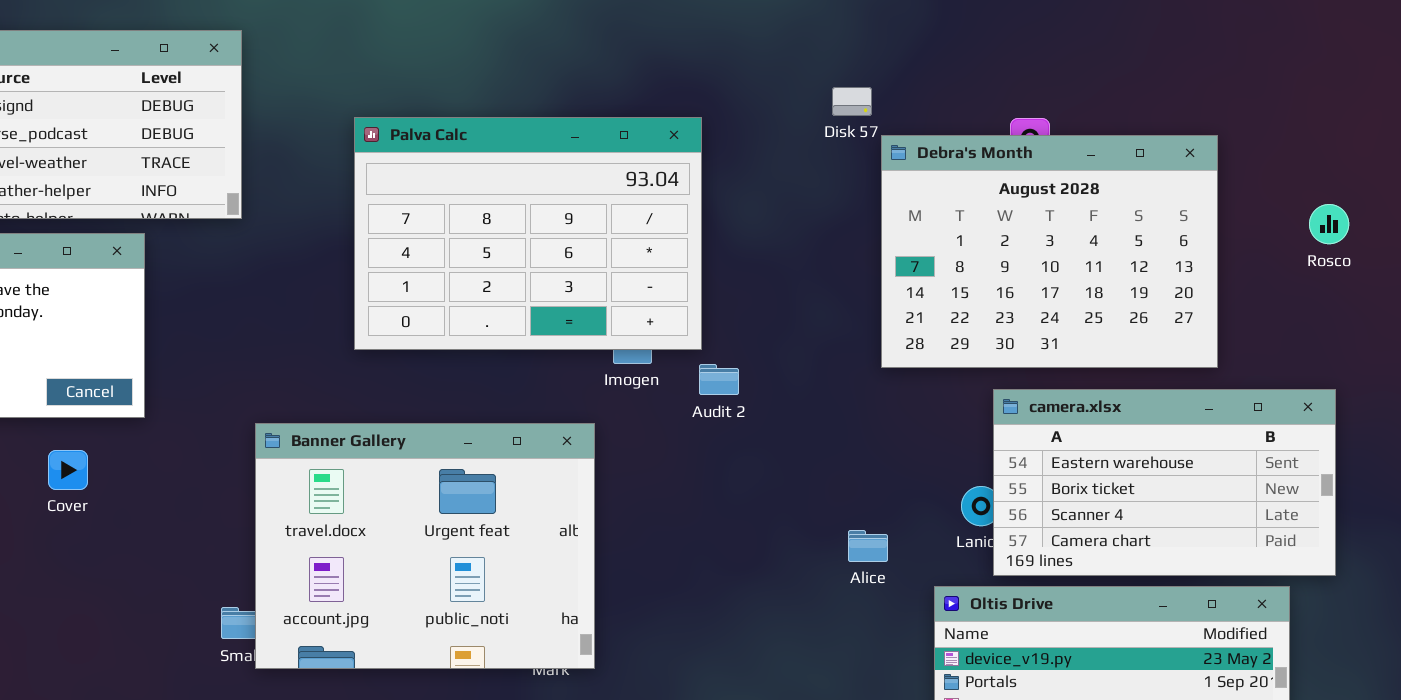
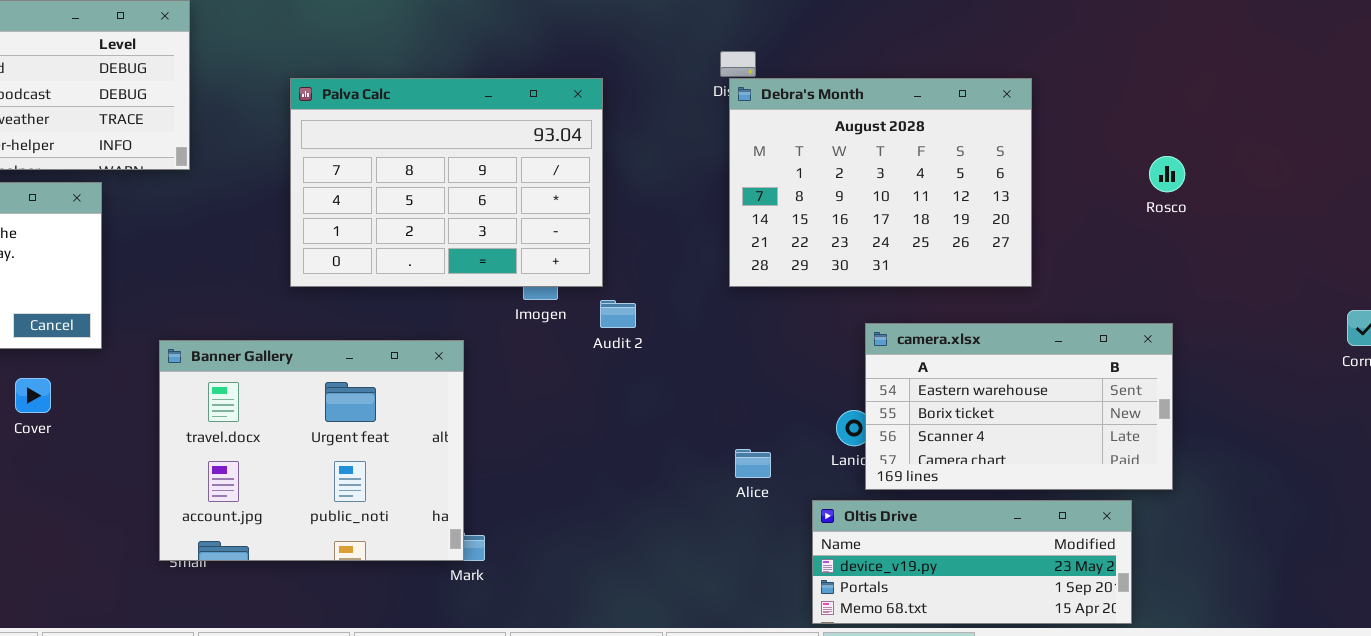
Debra's Month: [881,135,1218,368] -> [729,78,1032,287], moved
Banner Gallery: [255,423,595,669] -> [159,340,464,561], moved

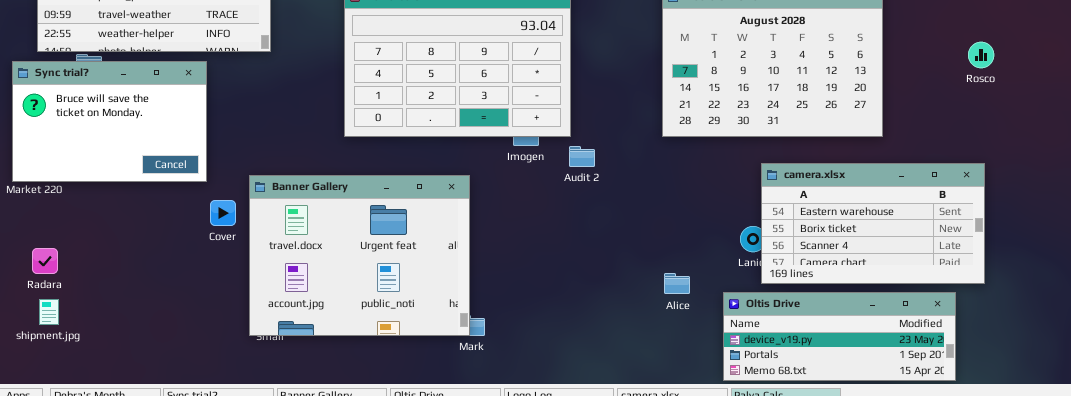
Cover: [15,378,51,413] -> [210,200,236,226], moved
Alice: [735,449,771,478] -> [664,273,690,294], moved

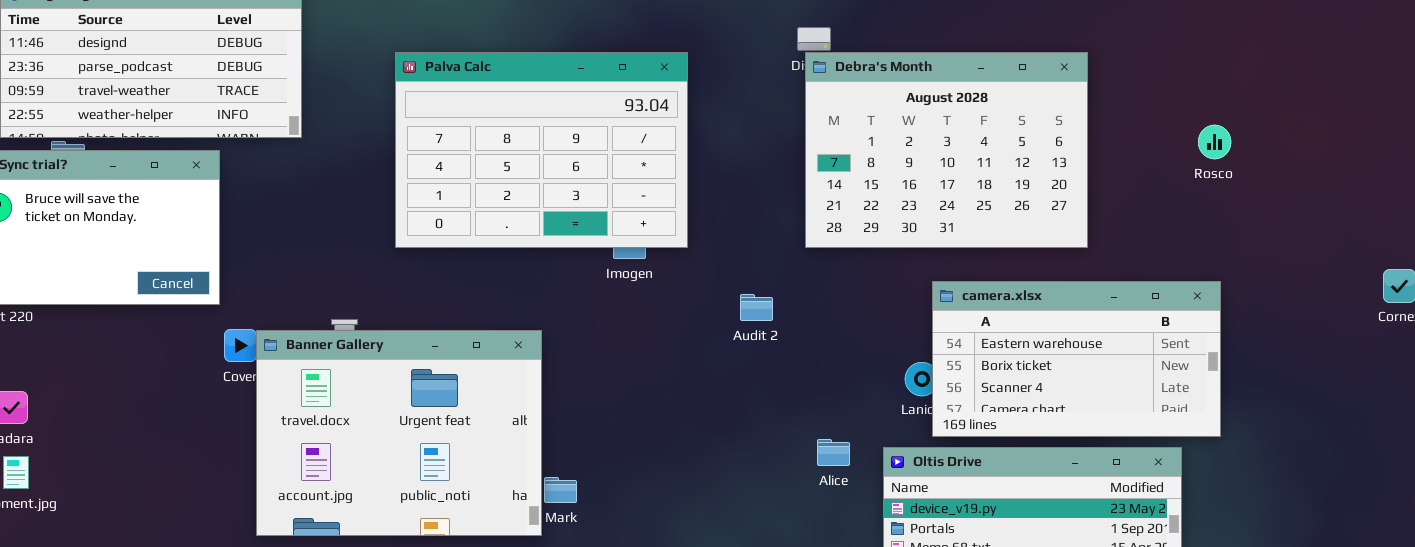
Audit 2: [569,146,595,167] -> [740,294,773,321], moved
Banner Gallery: [249,175,470,336] -> [256,330,542,536], moved
Alice: [664,273,690,294] -> [817,439,850,466], moved

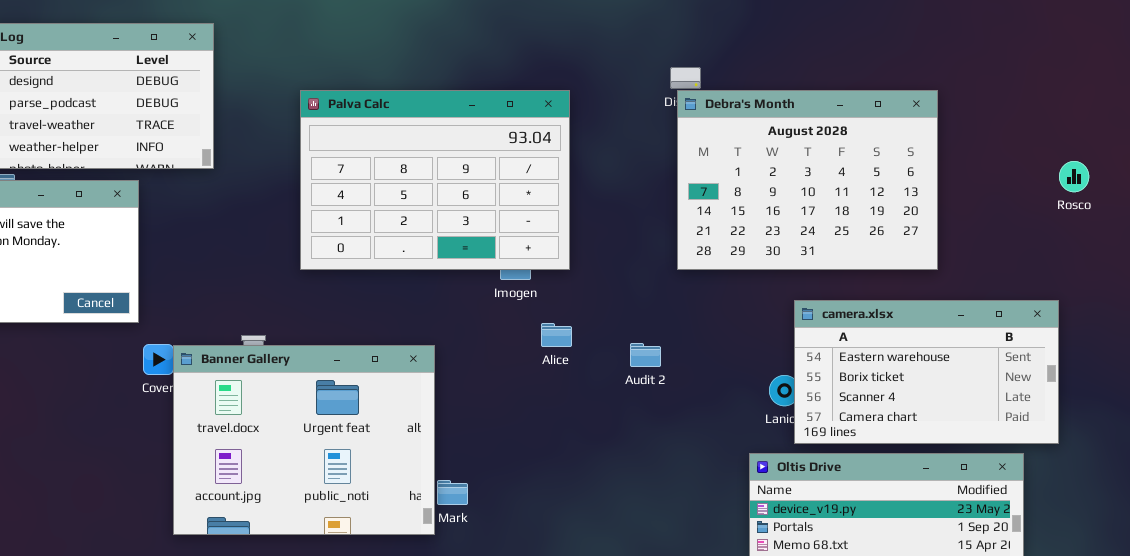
Rosco: [1198,125,1231,159] -> [1059,161,1089,192], moved
Audit 2: [740,294,773,321] -> [630,343,661,367], moved
Alice: [817,439,850,466] -> [541,323,572,347], moved

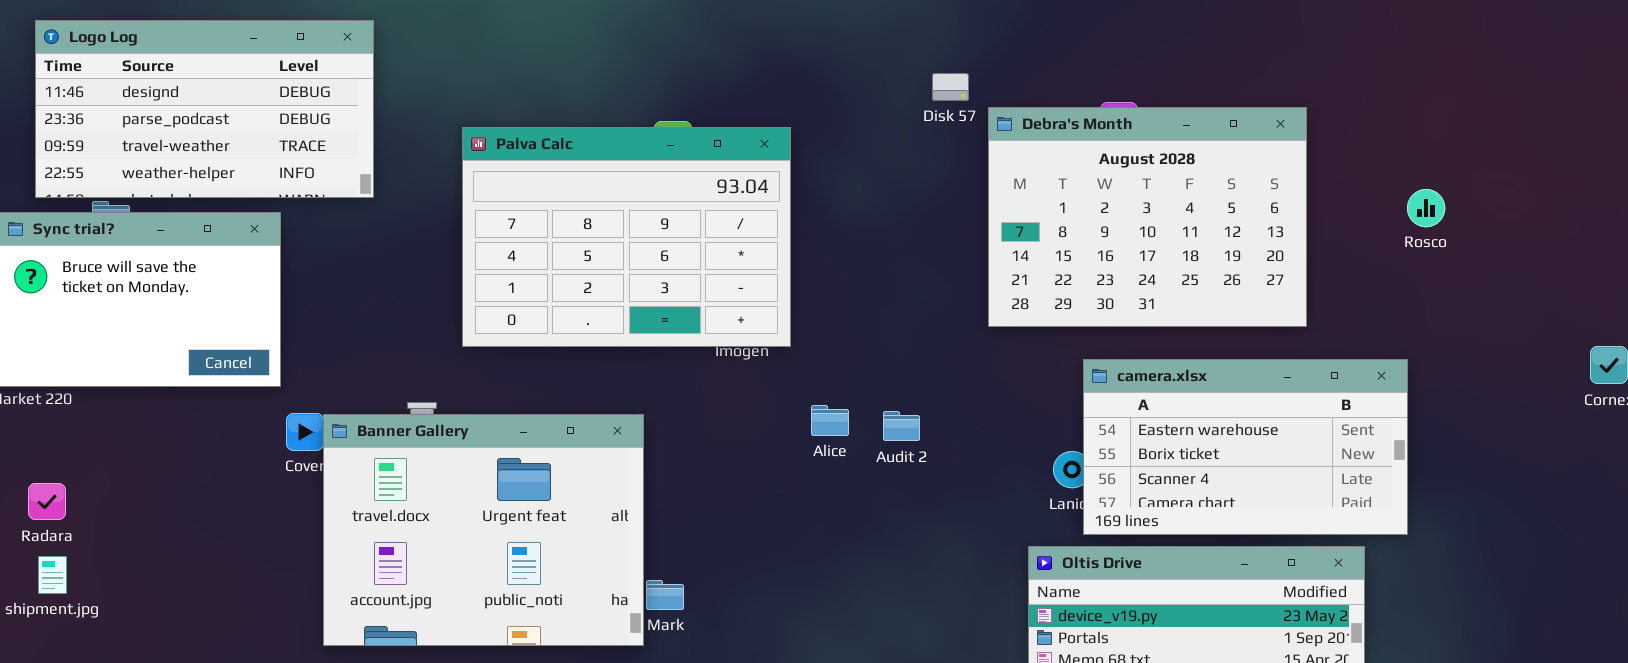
Palva Calc: [300,90,570,270] -> [462,127,791,347], moved
Debra's Month: [677,90,938,270] -> [988,107,1307,327], moved
Alice: [541,323,572,347] -> [811,405,849,436], moved

